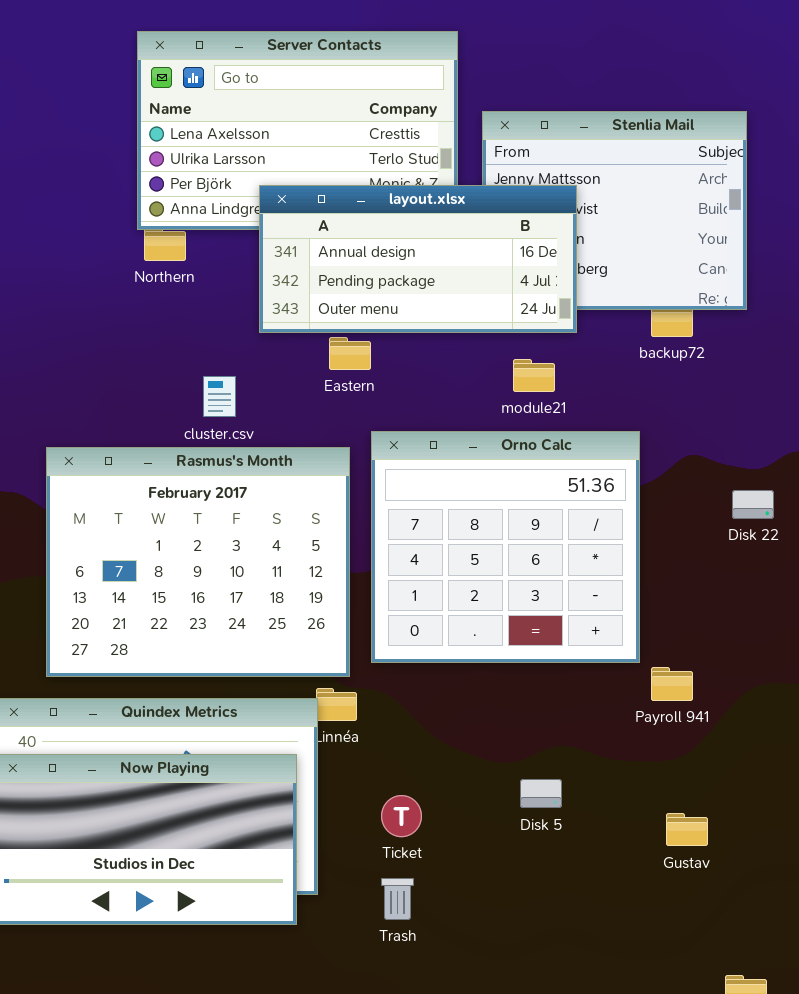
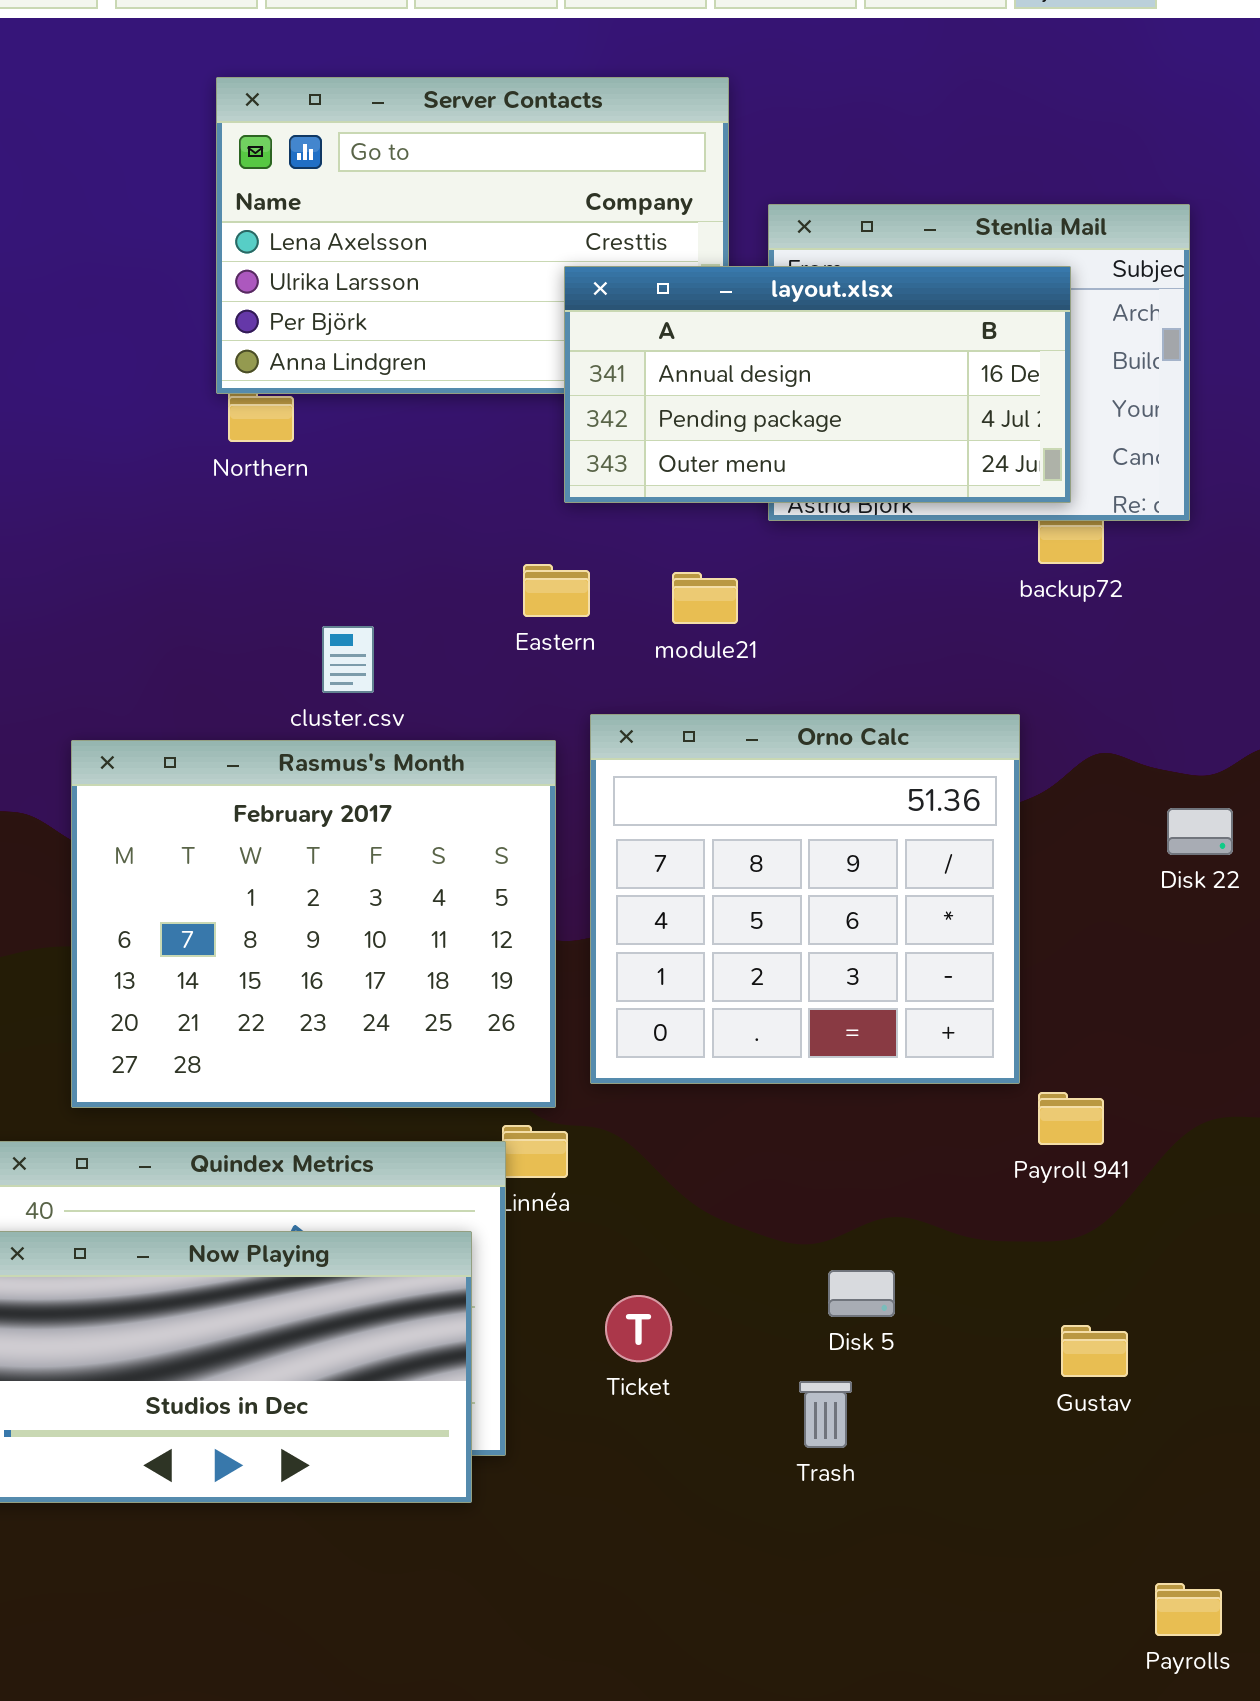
layout.xlsx: [259,185,577,333] -> [564,266,1071,503], moved
module21: [513,359,555,392] -> [672,572,738,624], moved
Trash: [381,878,414,920] -> [799,1381,852,1448], moved

